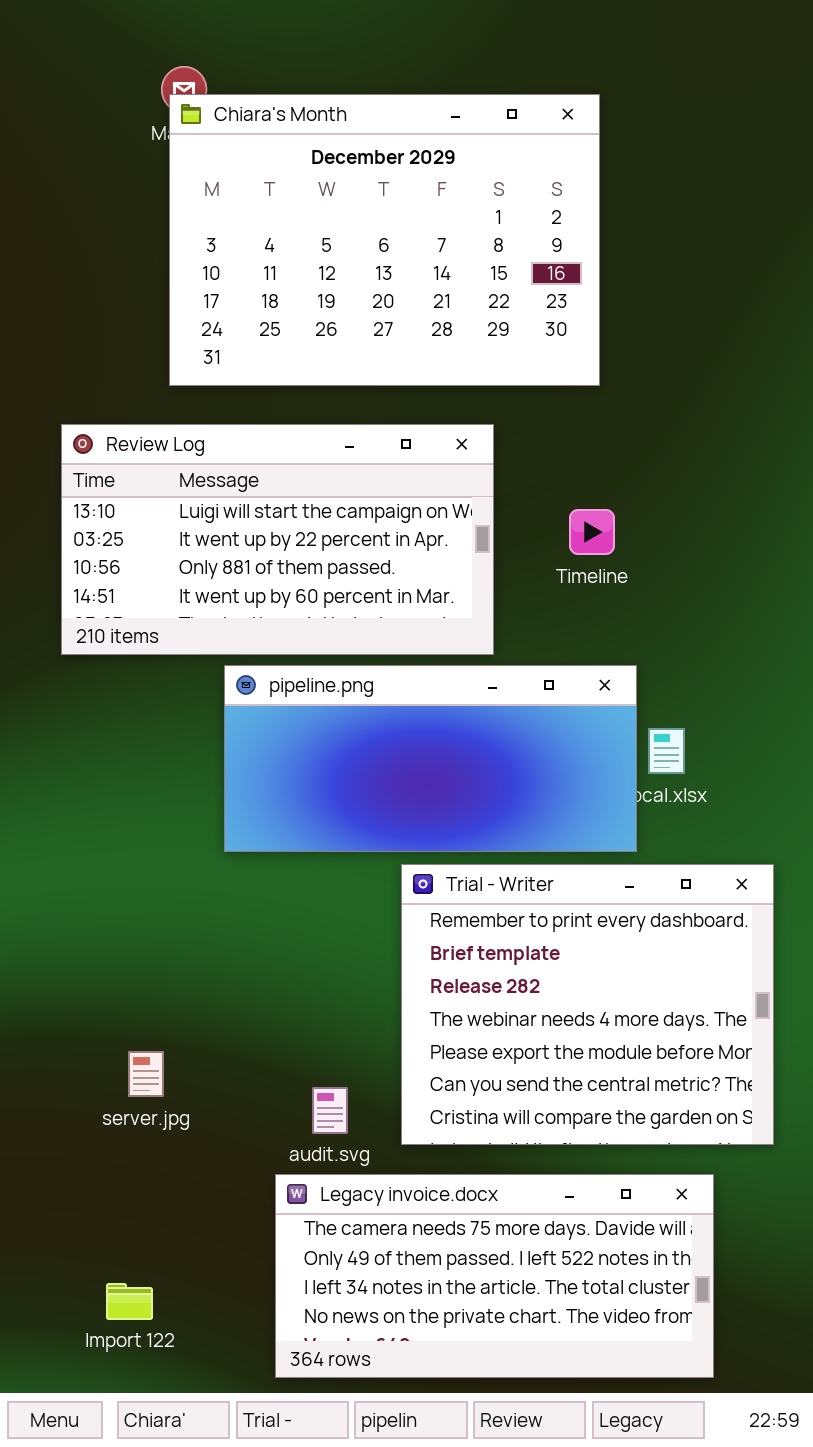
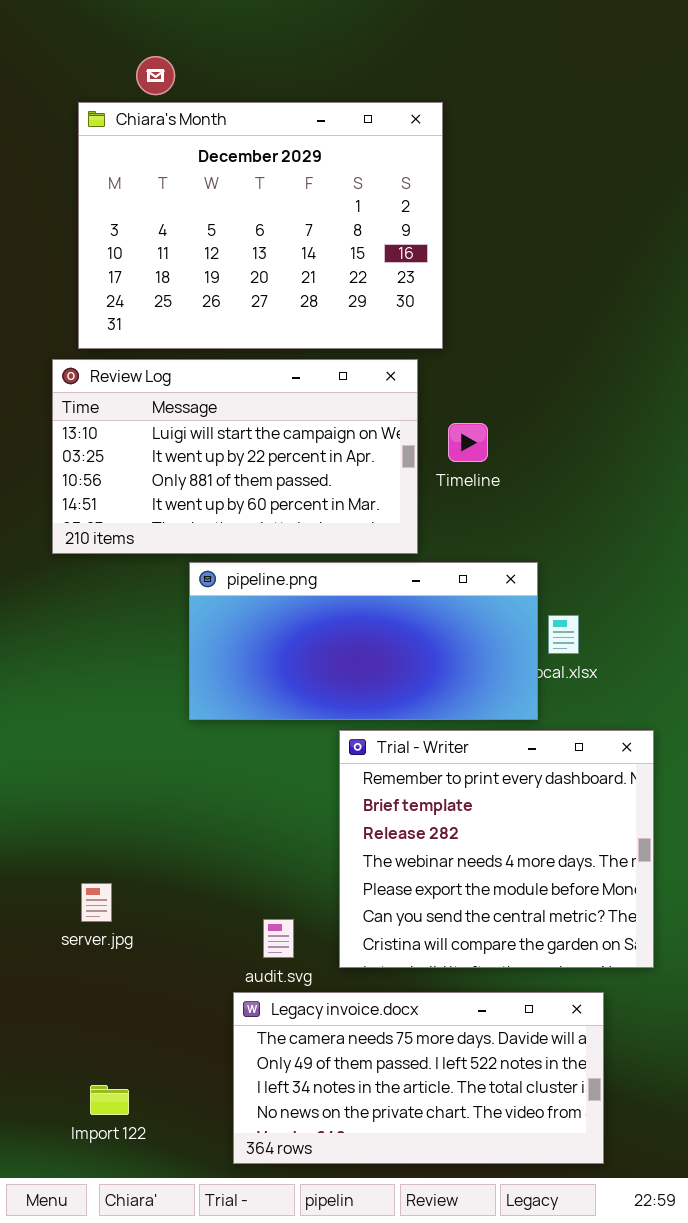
Chiara's Month: [169,94,600,386] -> [78,102,443,349], moved
Timeline: [569,509,615,555] -> [448,423,488,462], moved
server.jpg: [128,1051,164,1097] -> [81,883,112,922], moved

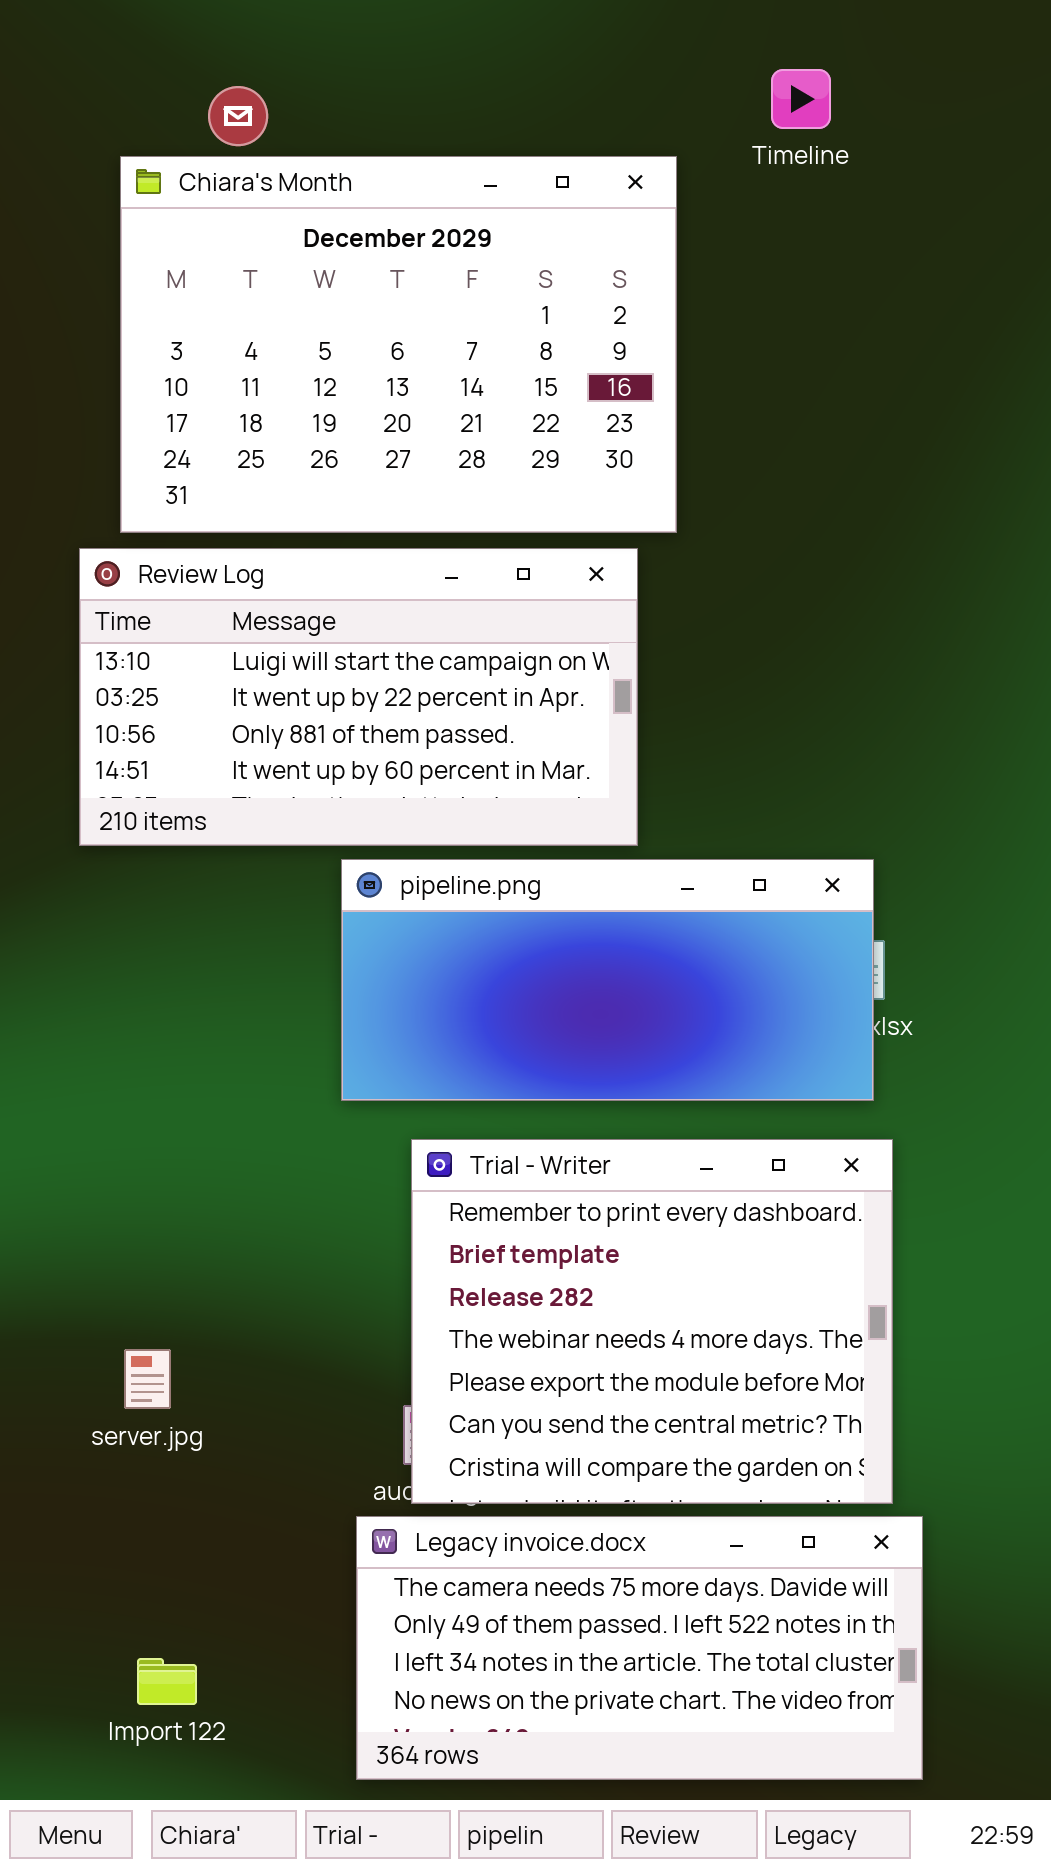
Timeline: [448,423,488,462] -> [771,69,831,129], moved
pipeline.png: [189,562,538,720] -> [341,859,874,1101], moved
Trial - Writer: [339,730,654,968] -> [411,1139,893,1504], moved

